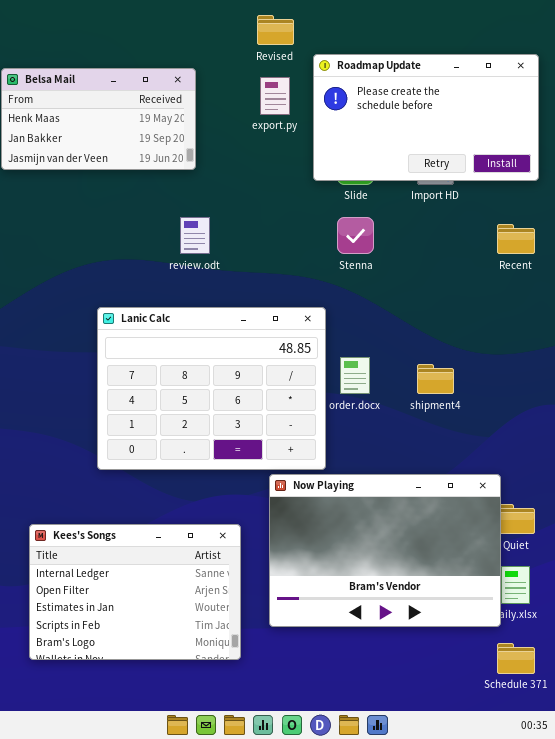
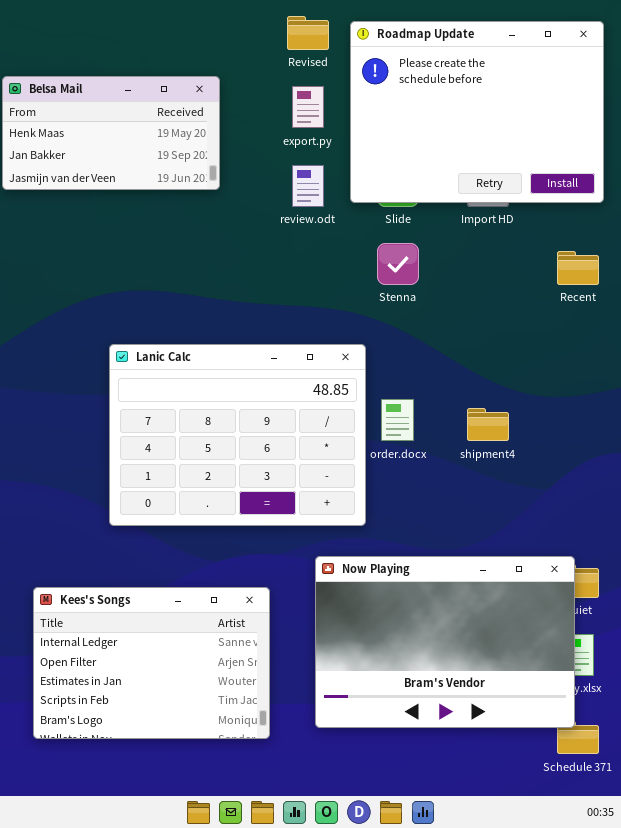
Roadmap Update: [313,54,539,181] -> [350,21,604,203], resized
review.odt: [180,217,210,254] -> [292,165,324,207], moved
Now Playing: [269,474,501,627] -> [315,556,575,728], moved

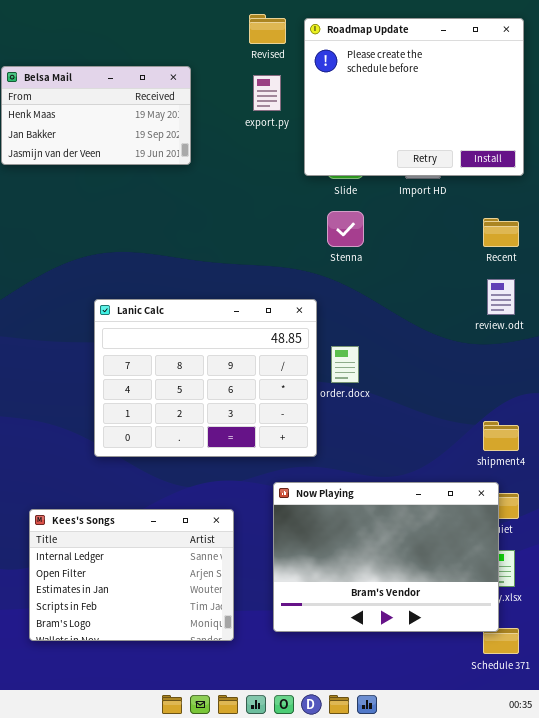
review.odt: [292,165,324,207] -> [487,279,515,315], moved
shipment4: [467,408,509,441] -> [483,421,519,451], moved

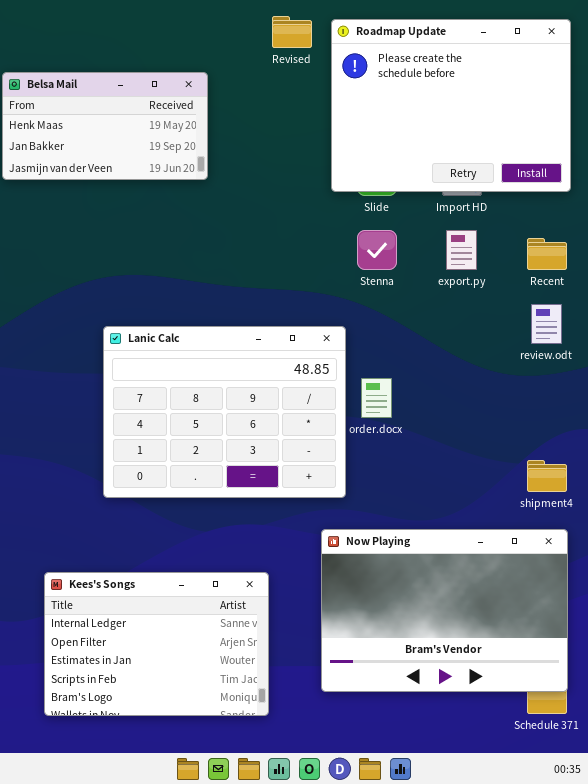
export.py: [253,75,281,111] -> [446,230,477,270], moved
Now Playing: [273,482,499,632] -> [321,529,568,692], moved
Kees's Songs: [29,509,234,641] -> [44,572,269,716], moved

